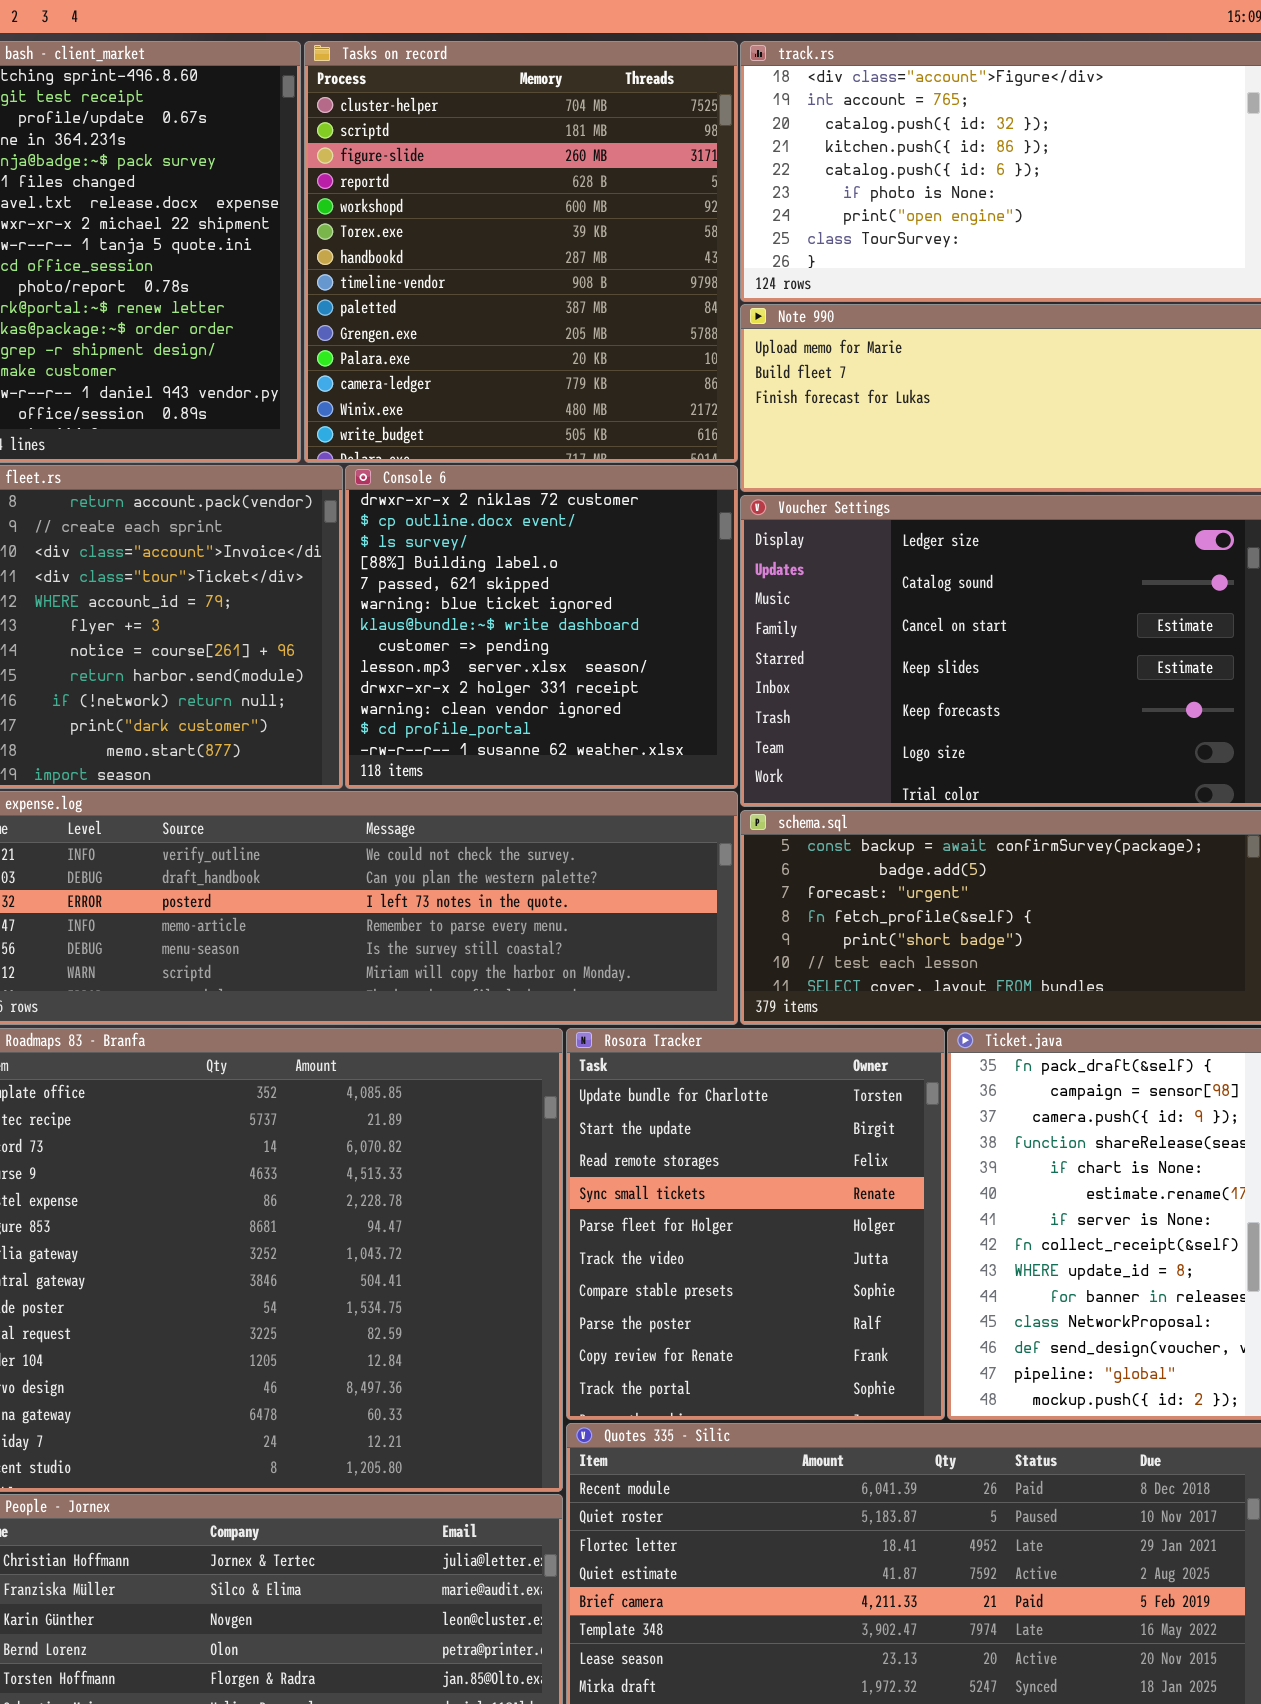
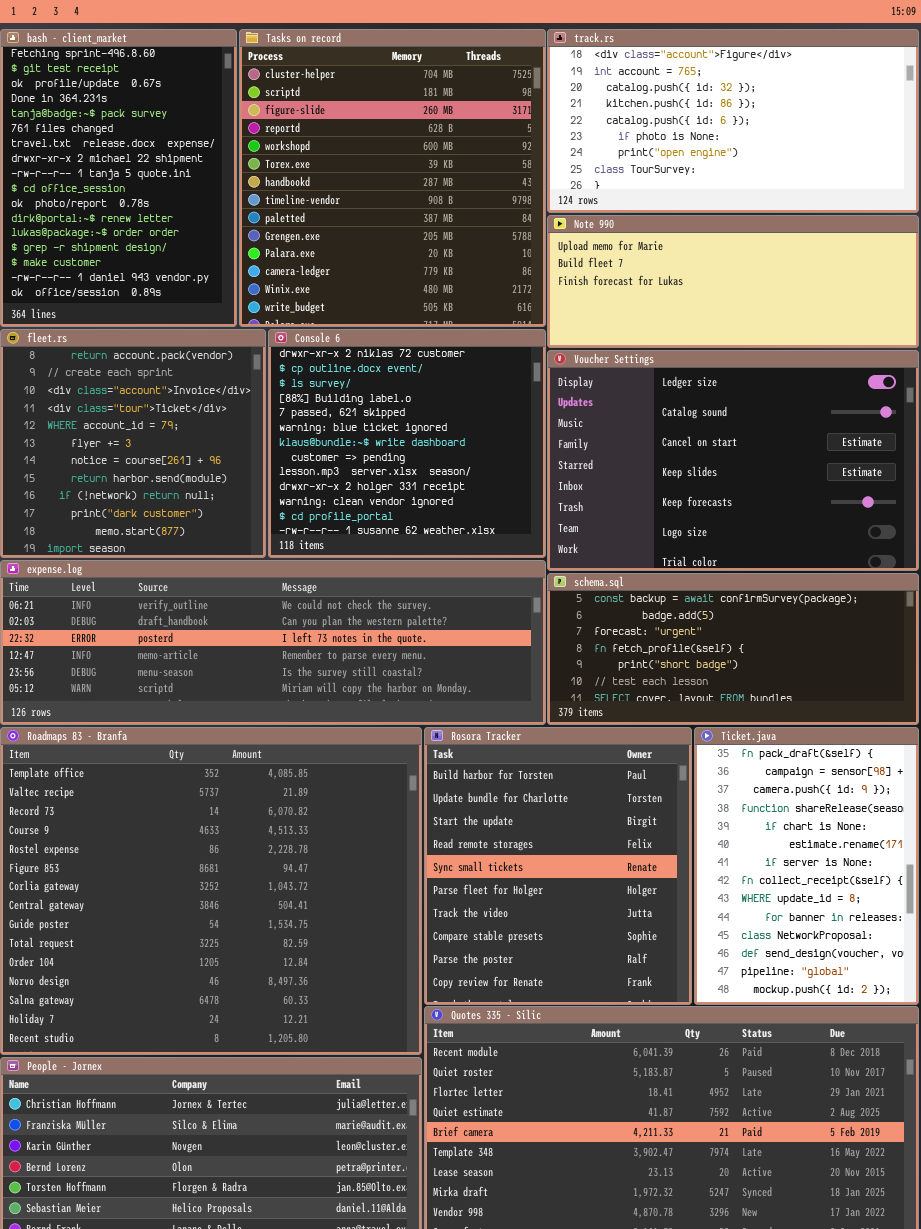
Rosora Tracker: [566,1028,945,1420] -> [424,727,692,1005], scrolled up 1 row

